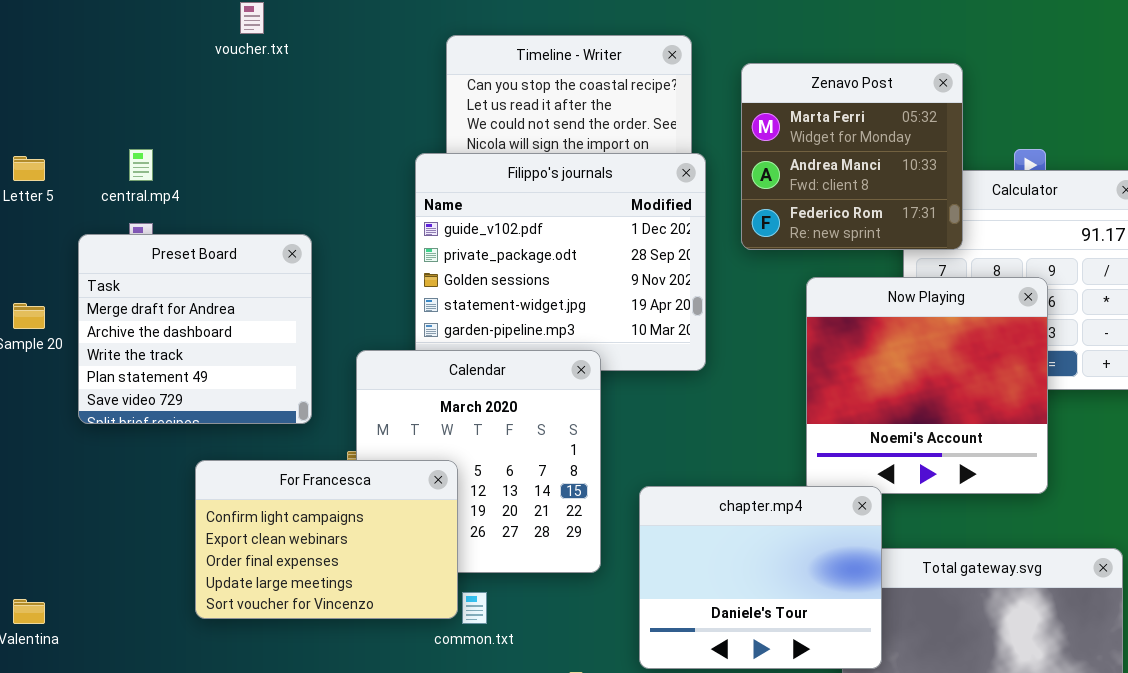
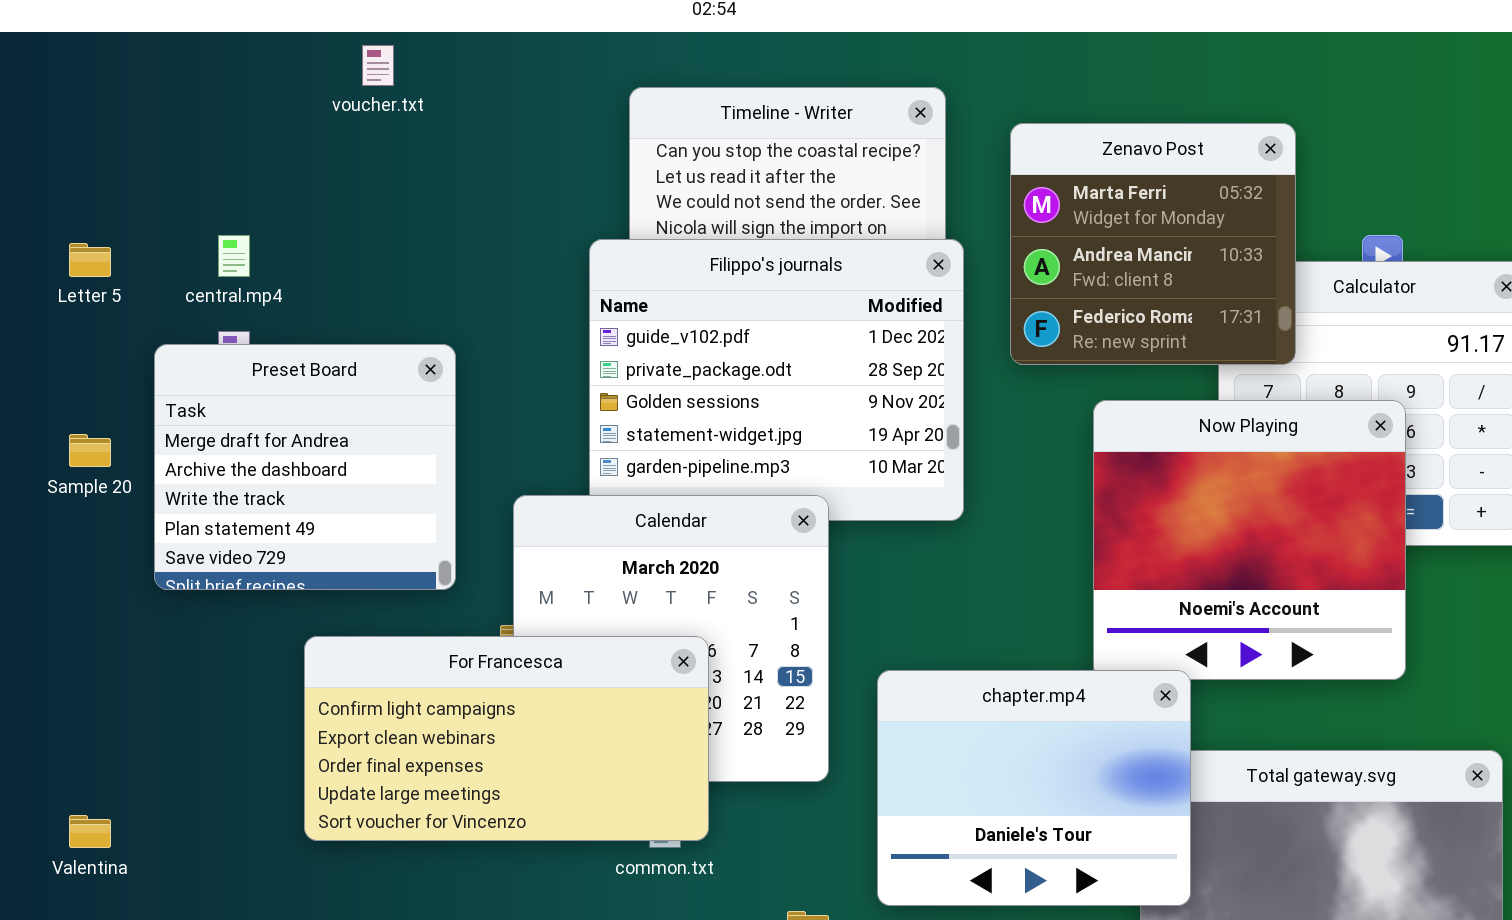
For Francesca: [195,460,458,619] -> [304,636,709,841], resized

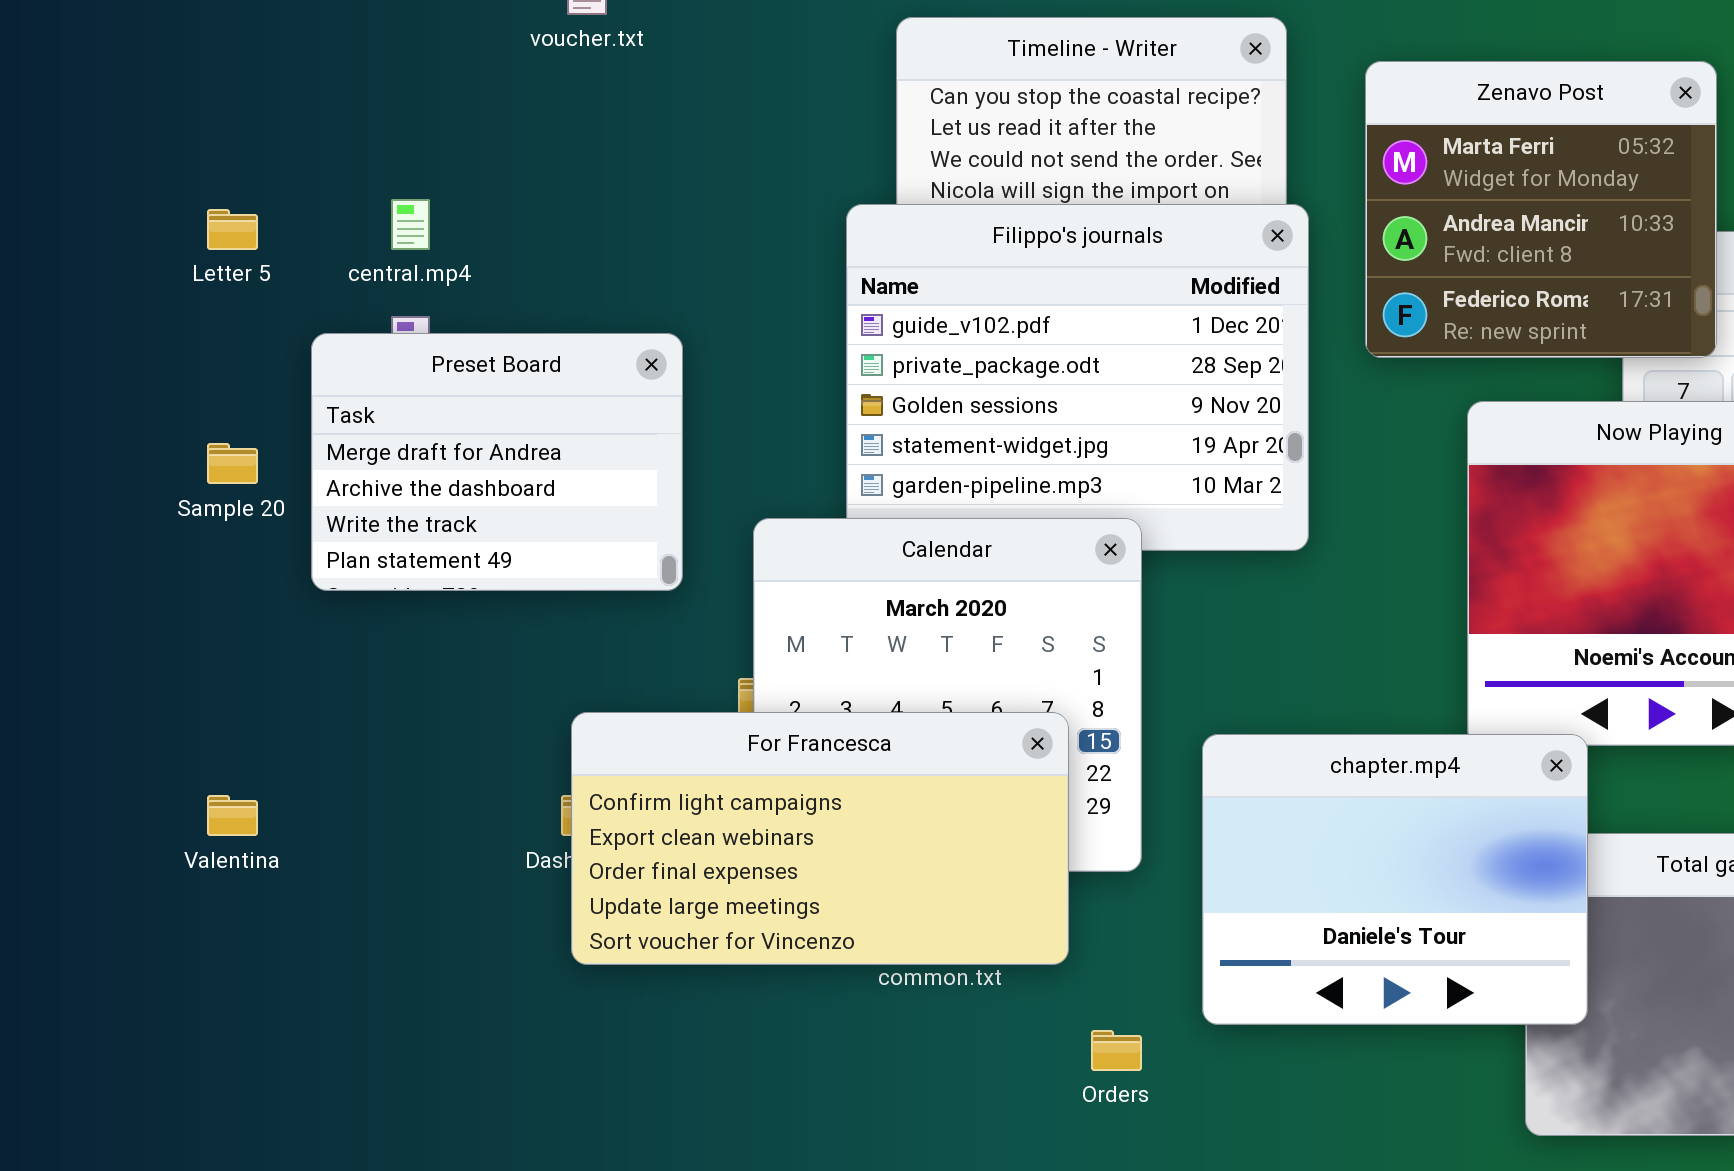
Preset Board: [154,344,456,590] -> [311,333,683,591], resized
For Francesca: [304,636,709,841] -> [571,712,1069,965], moved
Valentina: [69,815,111,848] -> [207,795,258,836], moved

